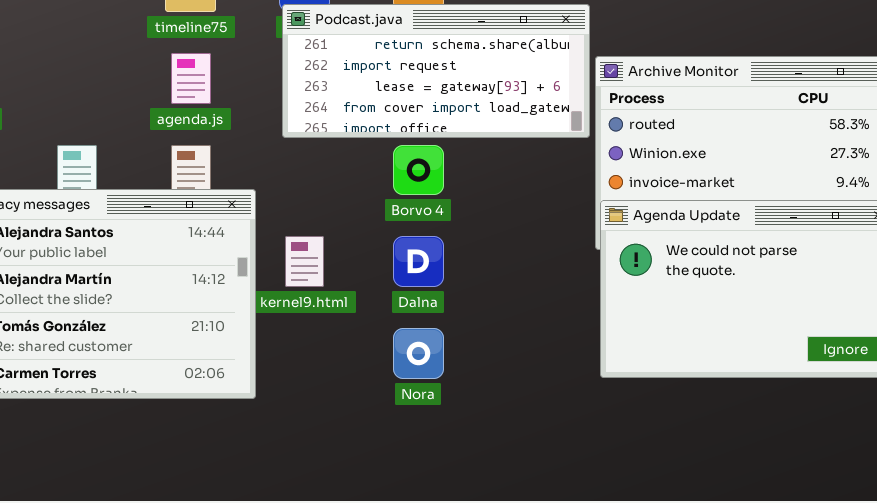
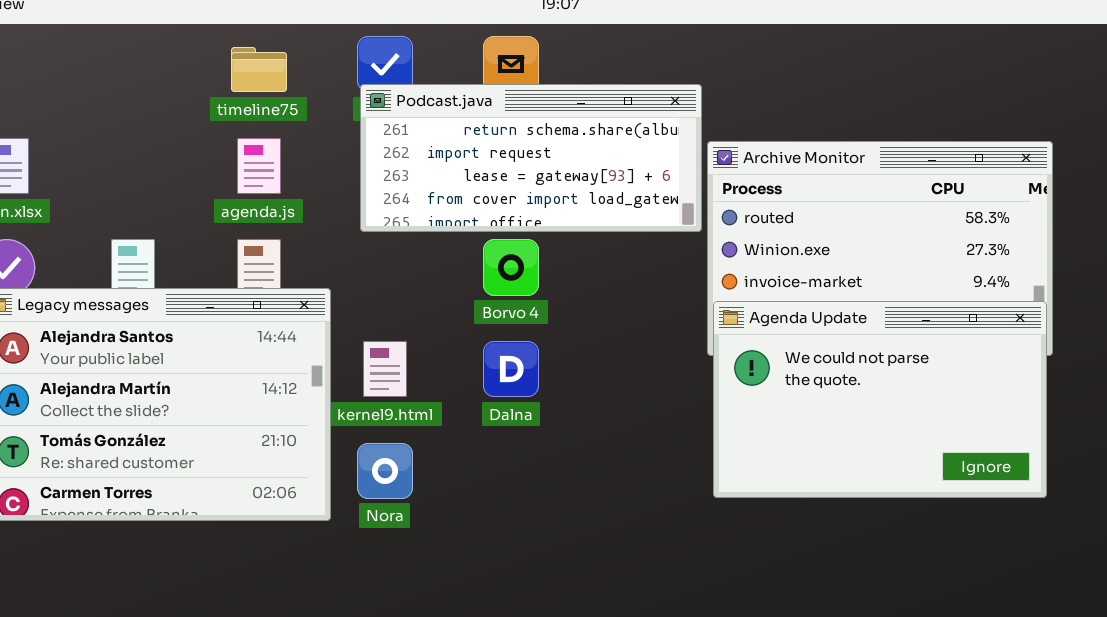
Nora: [393,328,444,379] -> [357,443,413,499], moved

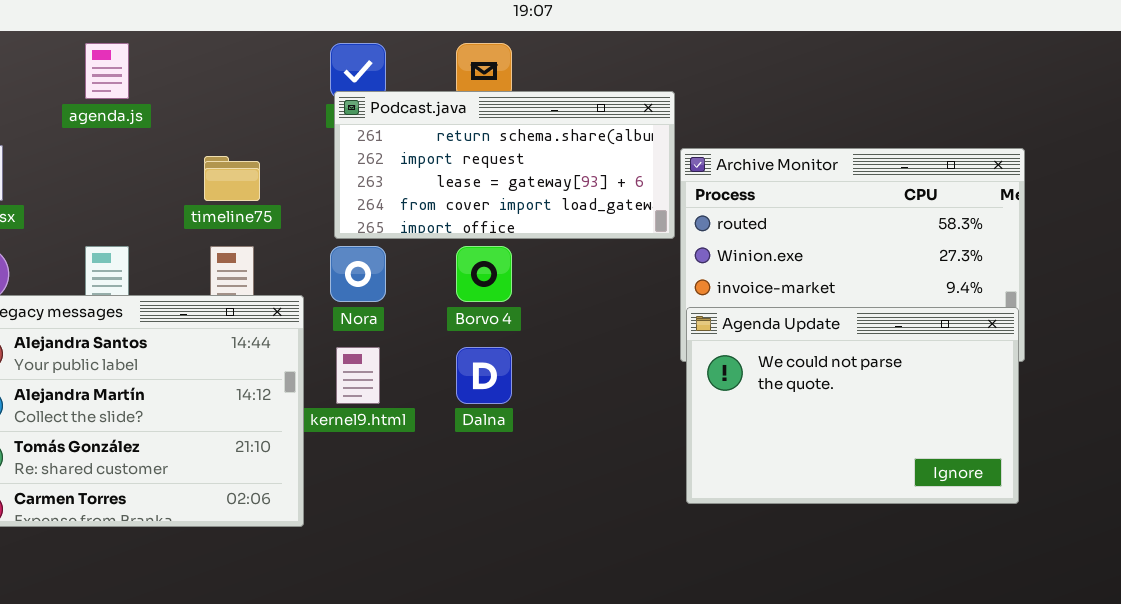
timeline75: [231,47,287,92] -> [204,156,260,201], moved
agenda.js: [237,138,281,194] -> [85,43,129,99], moved
Nora: [357,443,413,499] -> [330,246,386,302], moved

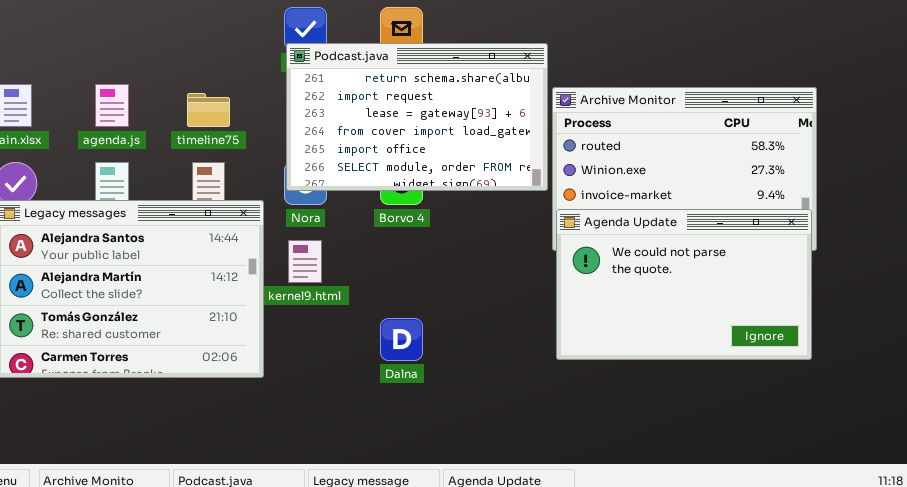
agenda.js: [85,43,129,99] -> [95,84,129,127], moved
Podcast.java: [334,91,675,239] -> [286,43,548,191], resized
Dalna: [456,347,512,404] -> [380,318,423,361], moved

